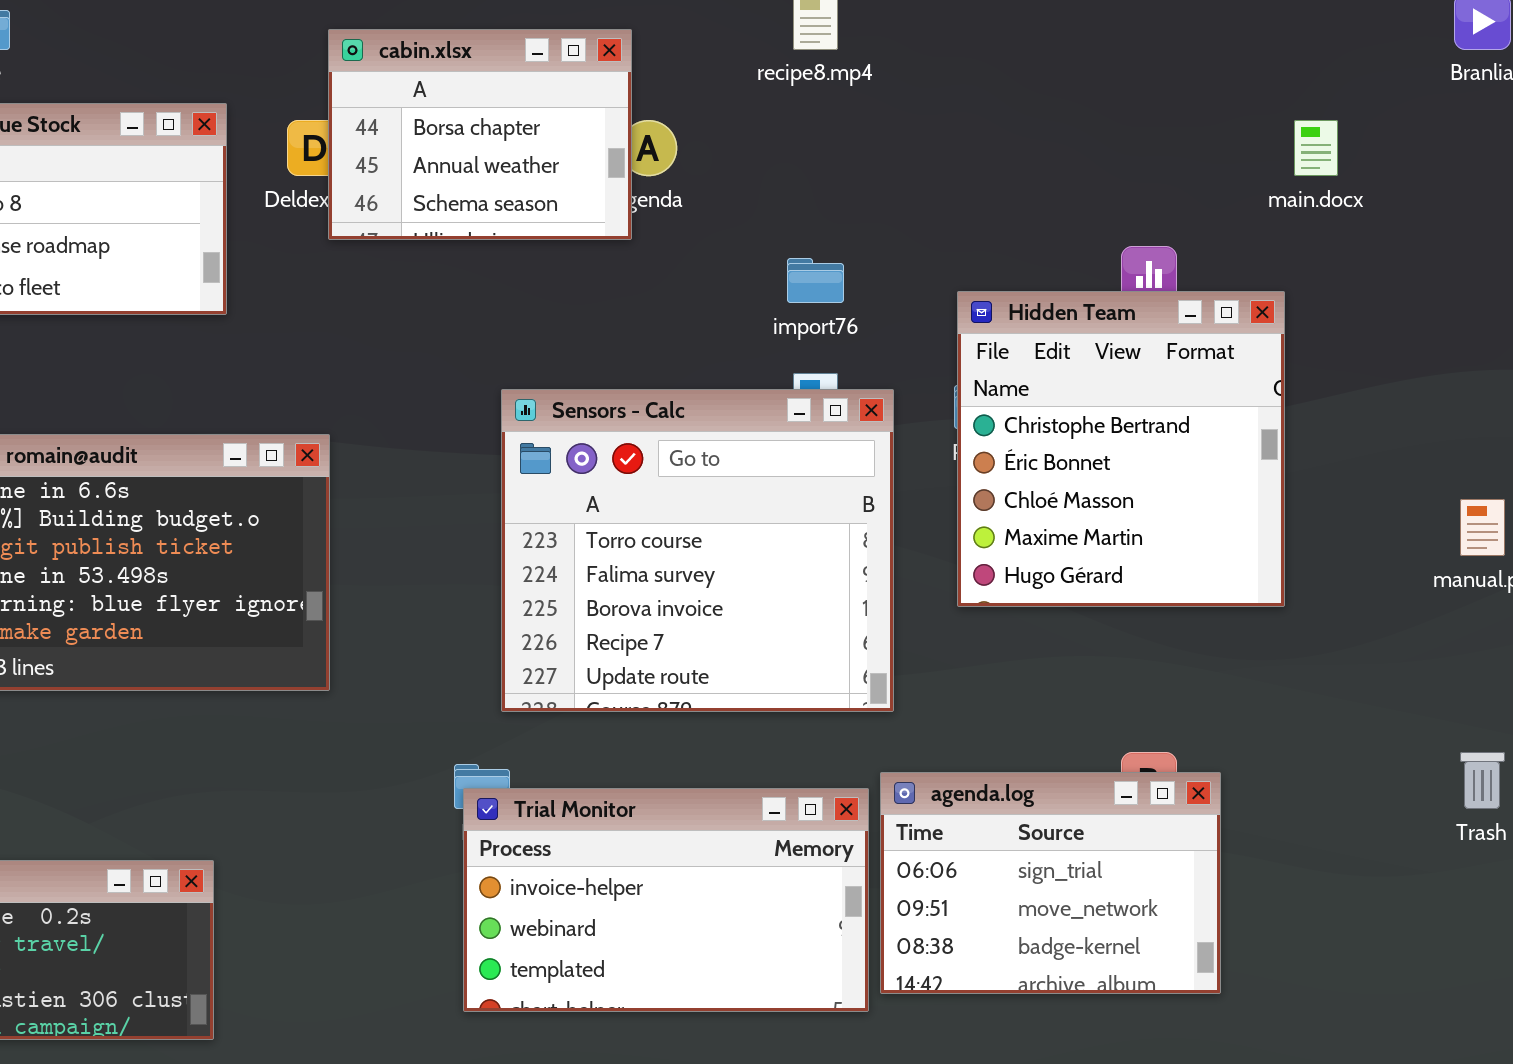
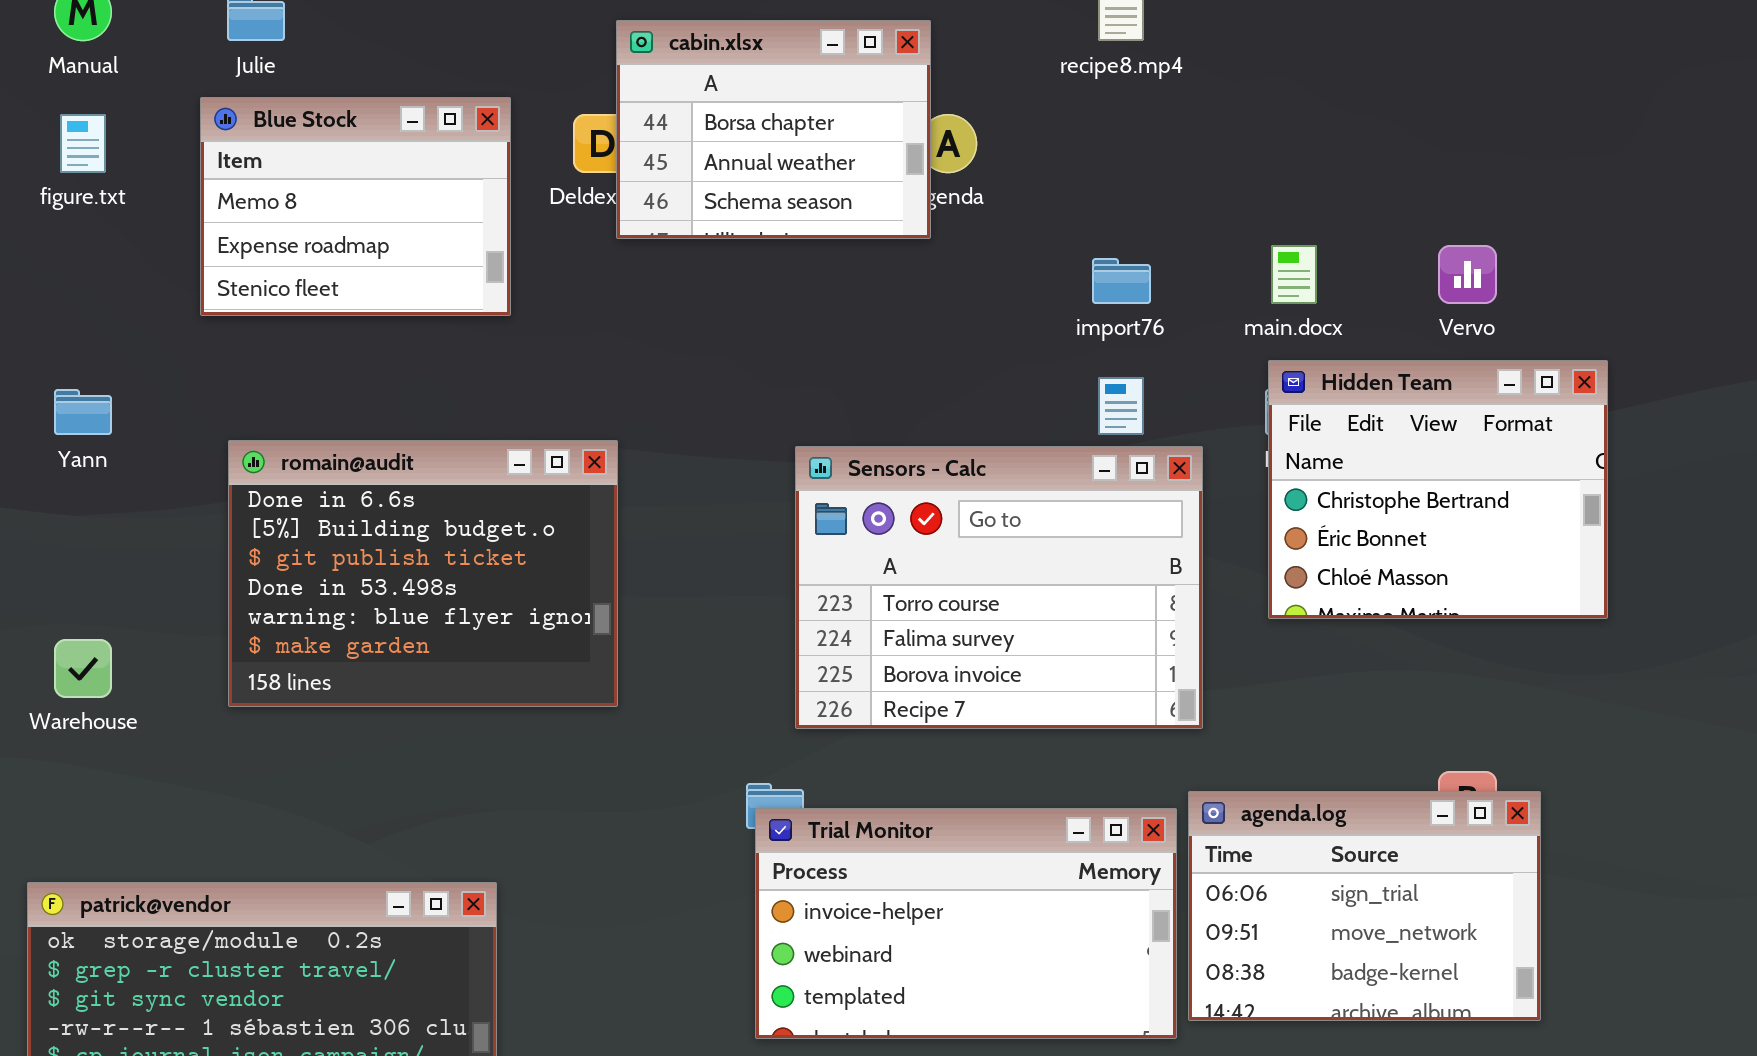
main.docx: [1294,120,1338,176] -> [1271,245,1317,304], moved
Hidden Team: [957,291,1285,607] -> [1268,360,1608,619], resized
Sensors - Calc: [501,389,894,712] -> [795,446,1203,729], resized

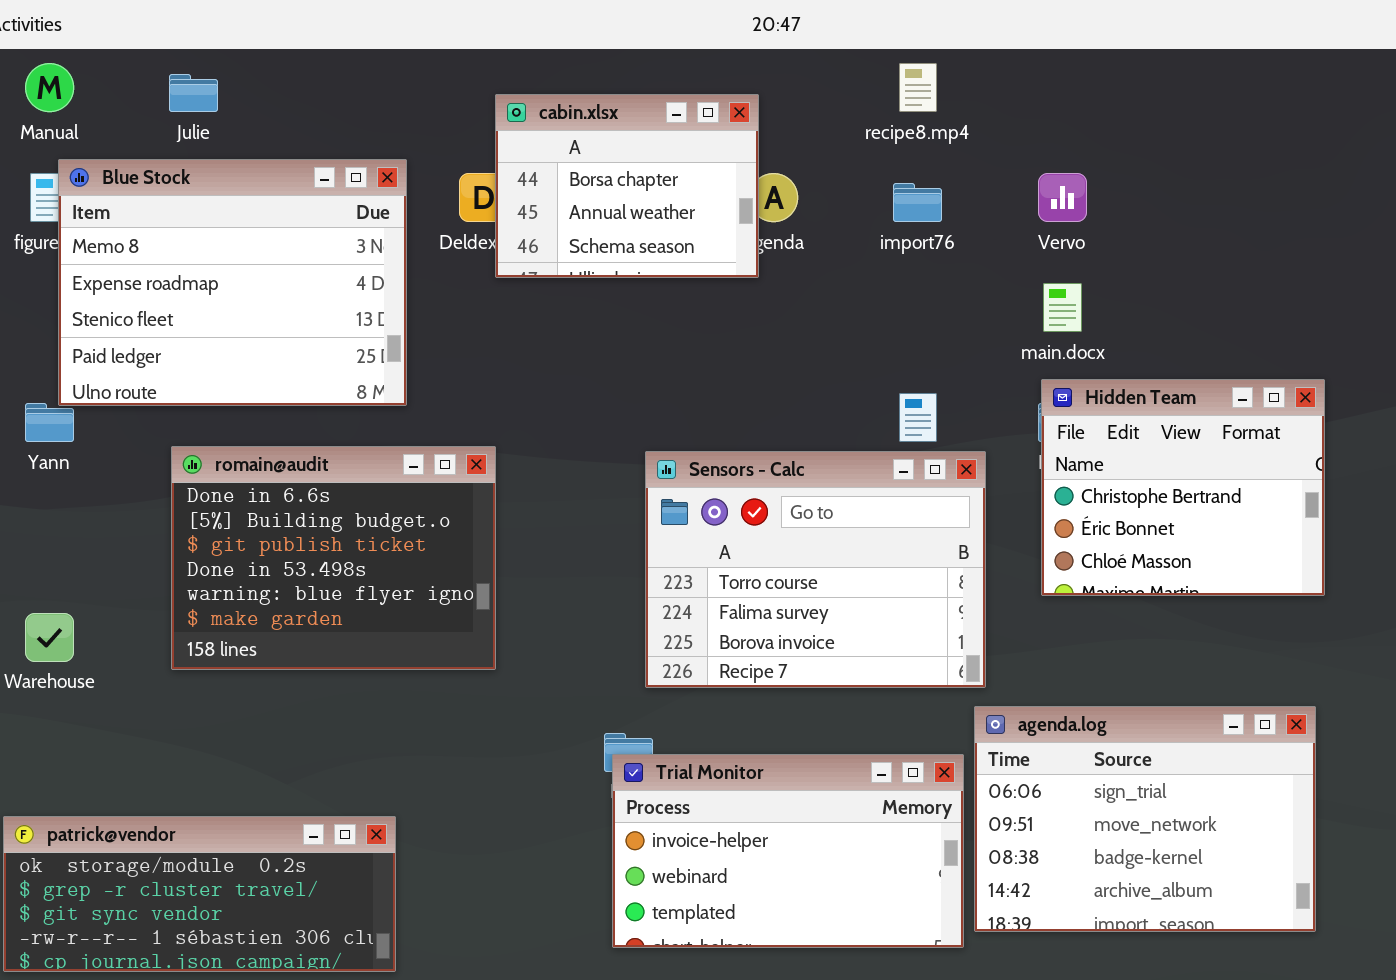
Blue Stock: [200,97,511,316] -> [58,159,407,406], resized
Vervo: [1438,245,1497,304] -> [1038,173,1087,222], moved
import76: [1092,258,1151,304] -> [893,183,942,222], moved
agenda.log: [1188,791,1541,1021] -> [974,706,1316,932], resized

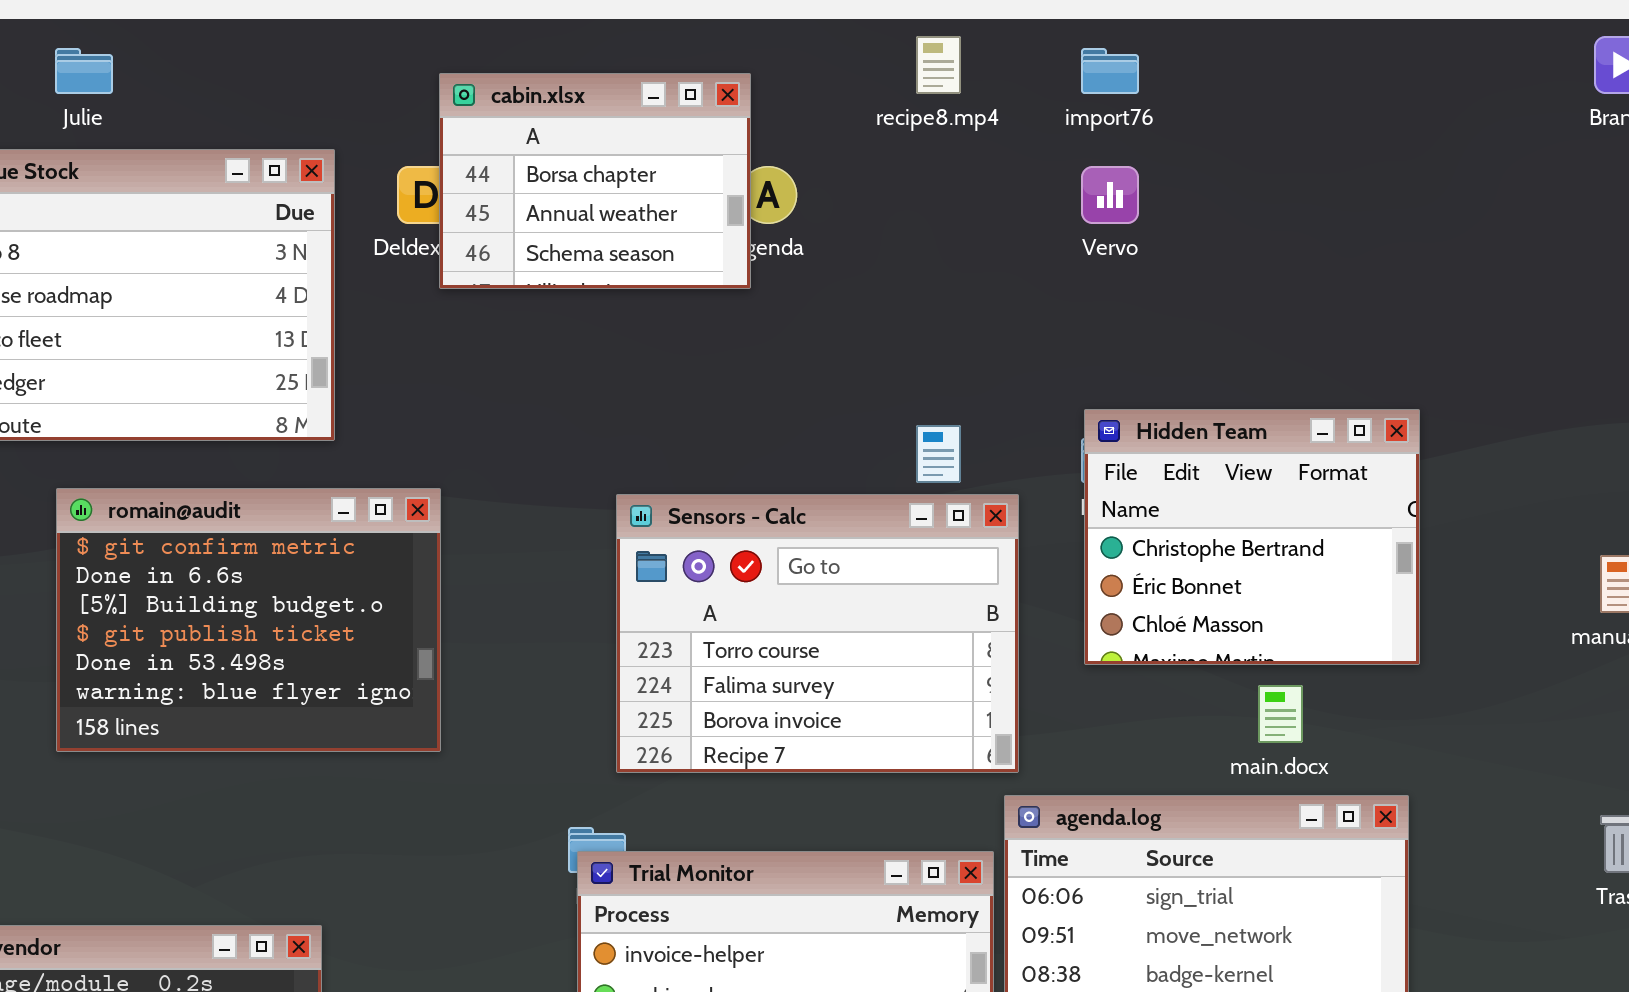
import76: [893,183,942,222] -> [1081,48,1139,94], moved
main.docx: [1043,283,1082,332] -> [1258,685,1303,743], moved
romain@audit: [171,446,496,670] -> [56,488,441,752], scrolled up 1 row

